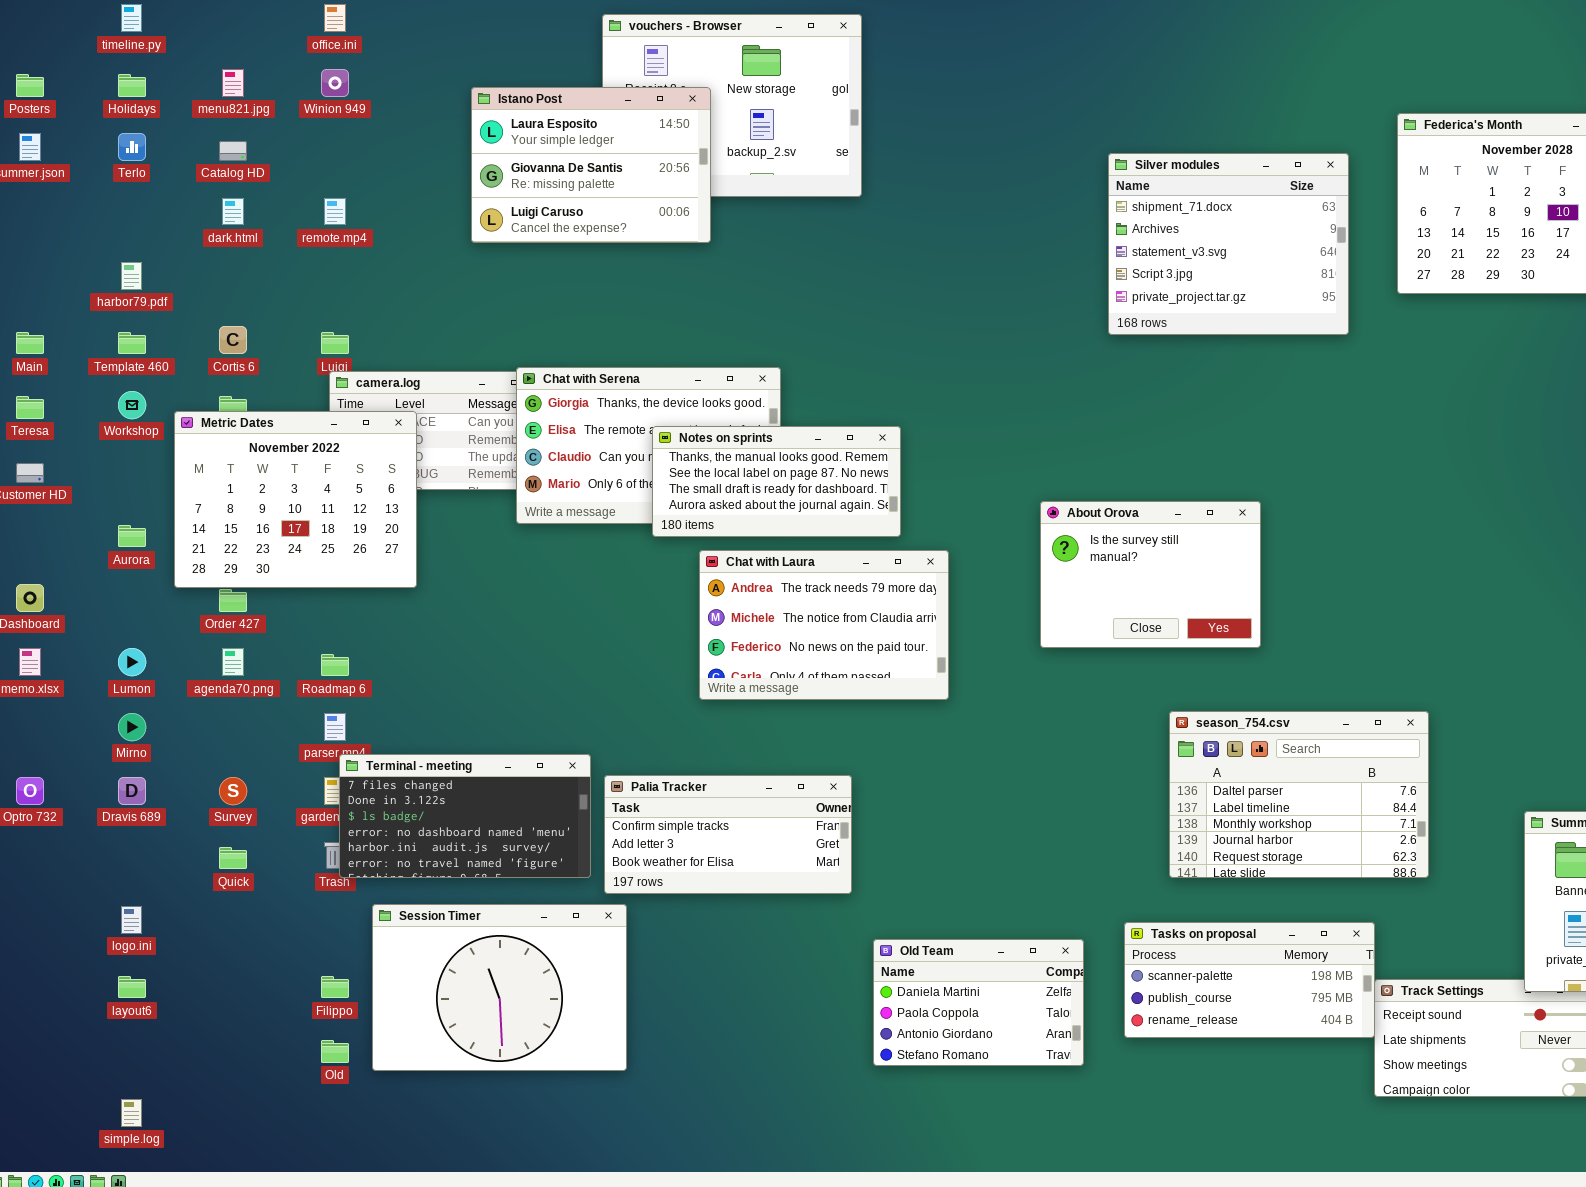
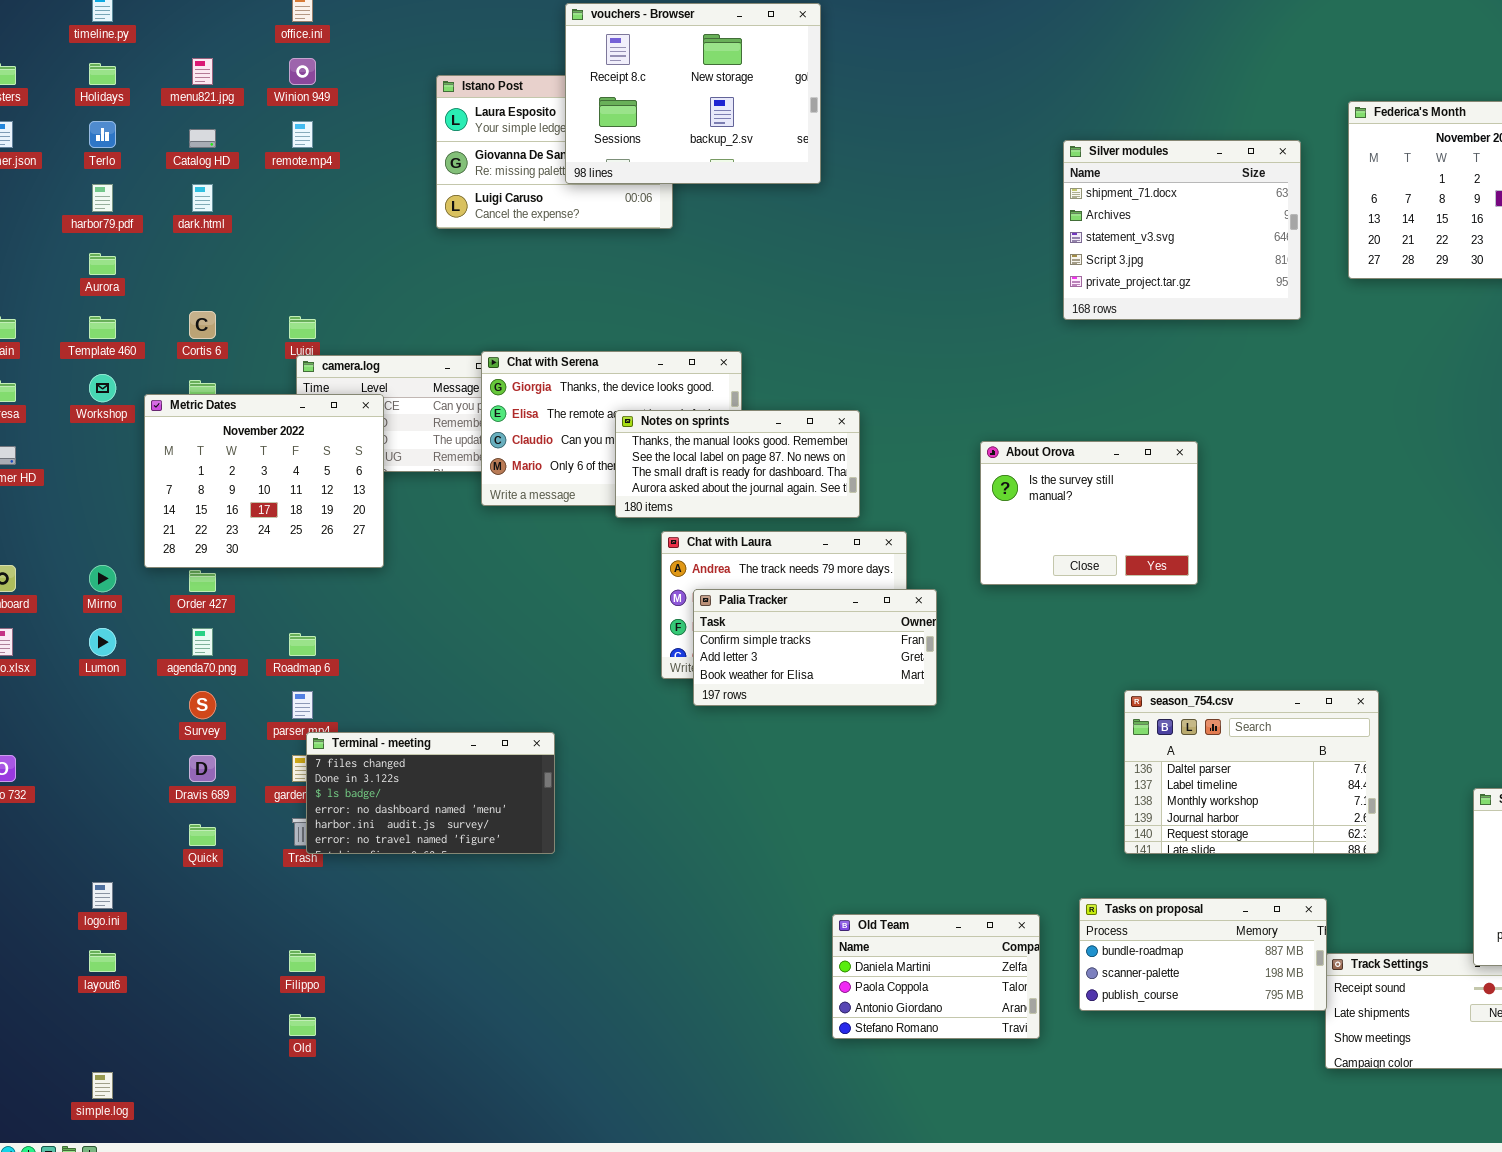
vouchers - Browser: [602,14,862,197] -> [565,3,821,184], raised
remote.mp4: [324,198,346,225] -> [292,121,313,148], moved
harbor79.pdf: [121,262,142,290] -> [92,184,113,212], moved
About Orova: [1040,501,1261,648] -> [980,441,1198,585], moved
Aurora: [118,525,146,547] -> [89,253,116,275], moved
Mirno: [118,713,146,741] -> [89,565,116,592], moved
Palia Tracker: [604,775,852,894] -> [693,589,937,706], moved
Dravis 689: [118,777,146,805] -> [189,755,216,782], moved
Survey: [219,777,247,805] -> [189,691,216,719], moved
Session Timer: [372,904,627,1071] -> none, closed
Tasks on proposal: [1124,922,1375,1038] -> [1079,898,1327,1011], scrolled up 1 row

